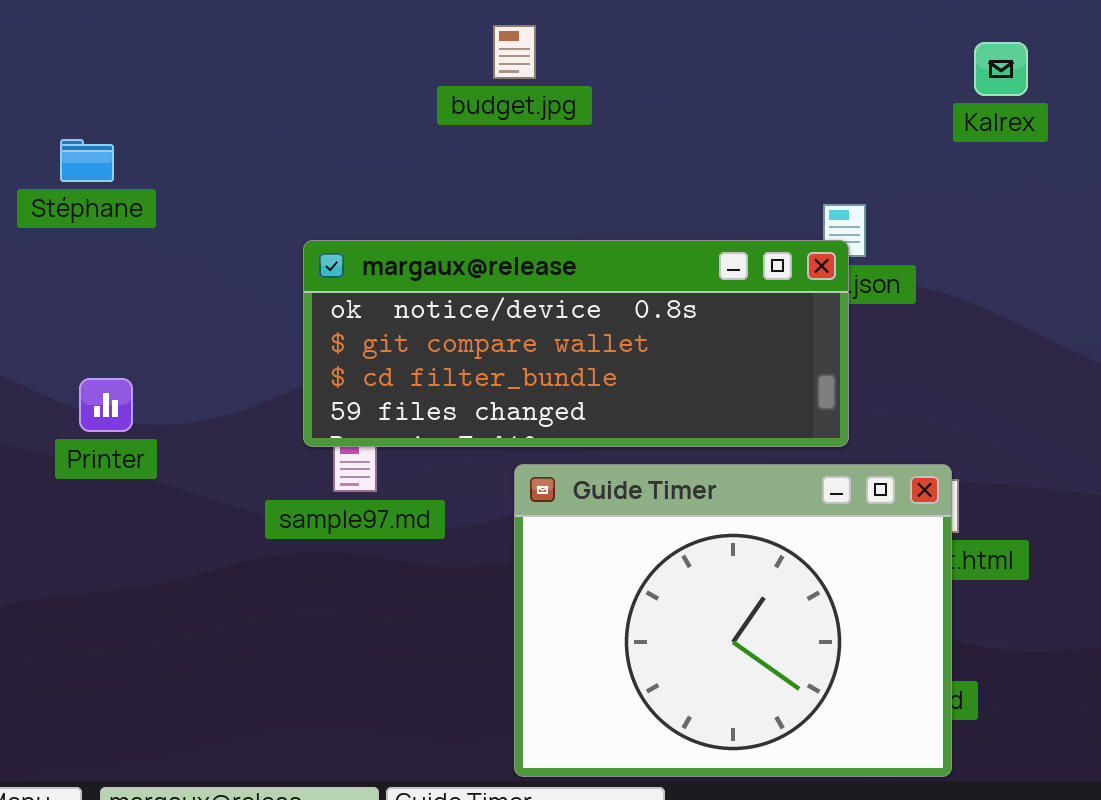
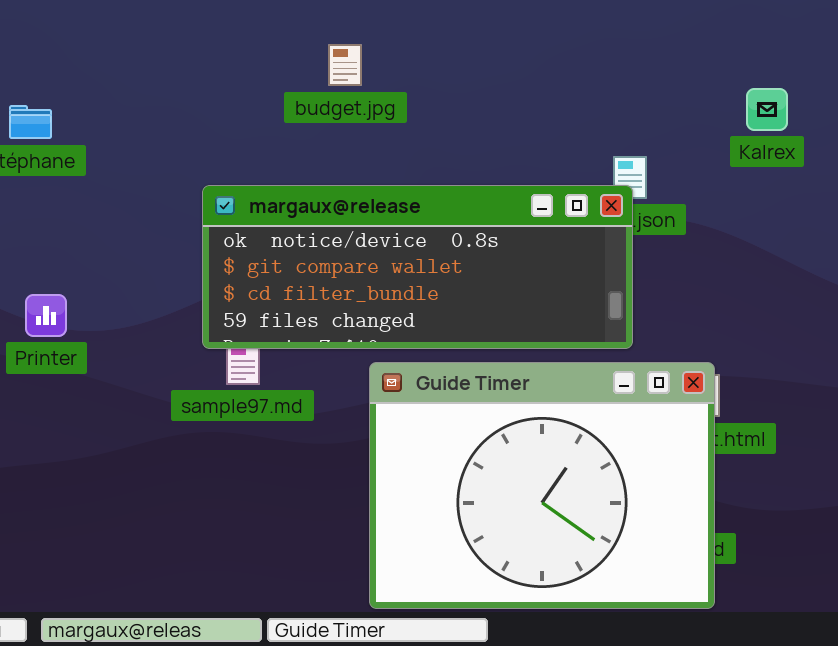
budget.jpg: [493,25,536,79] -> [328,44,362,86], moved
Kalrex: [974,42,1028,96] -> [746,88,788,131], moved

